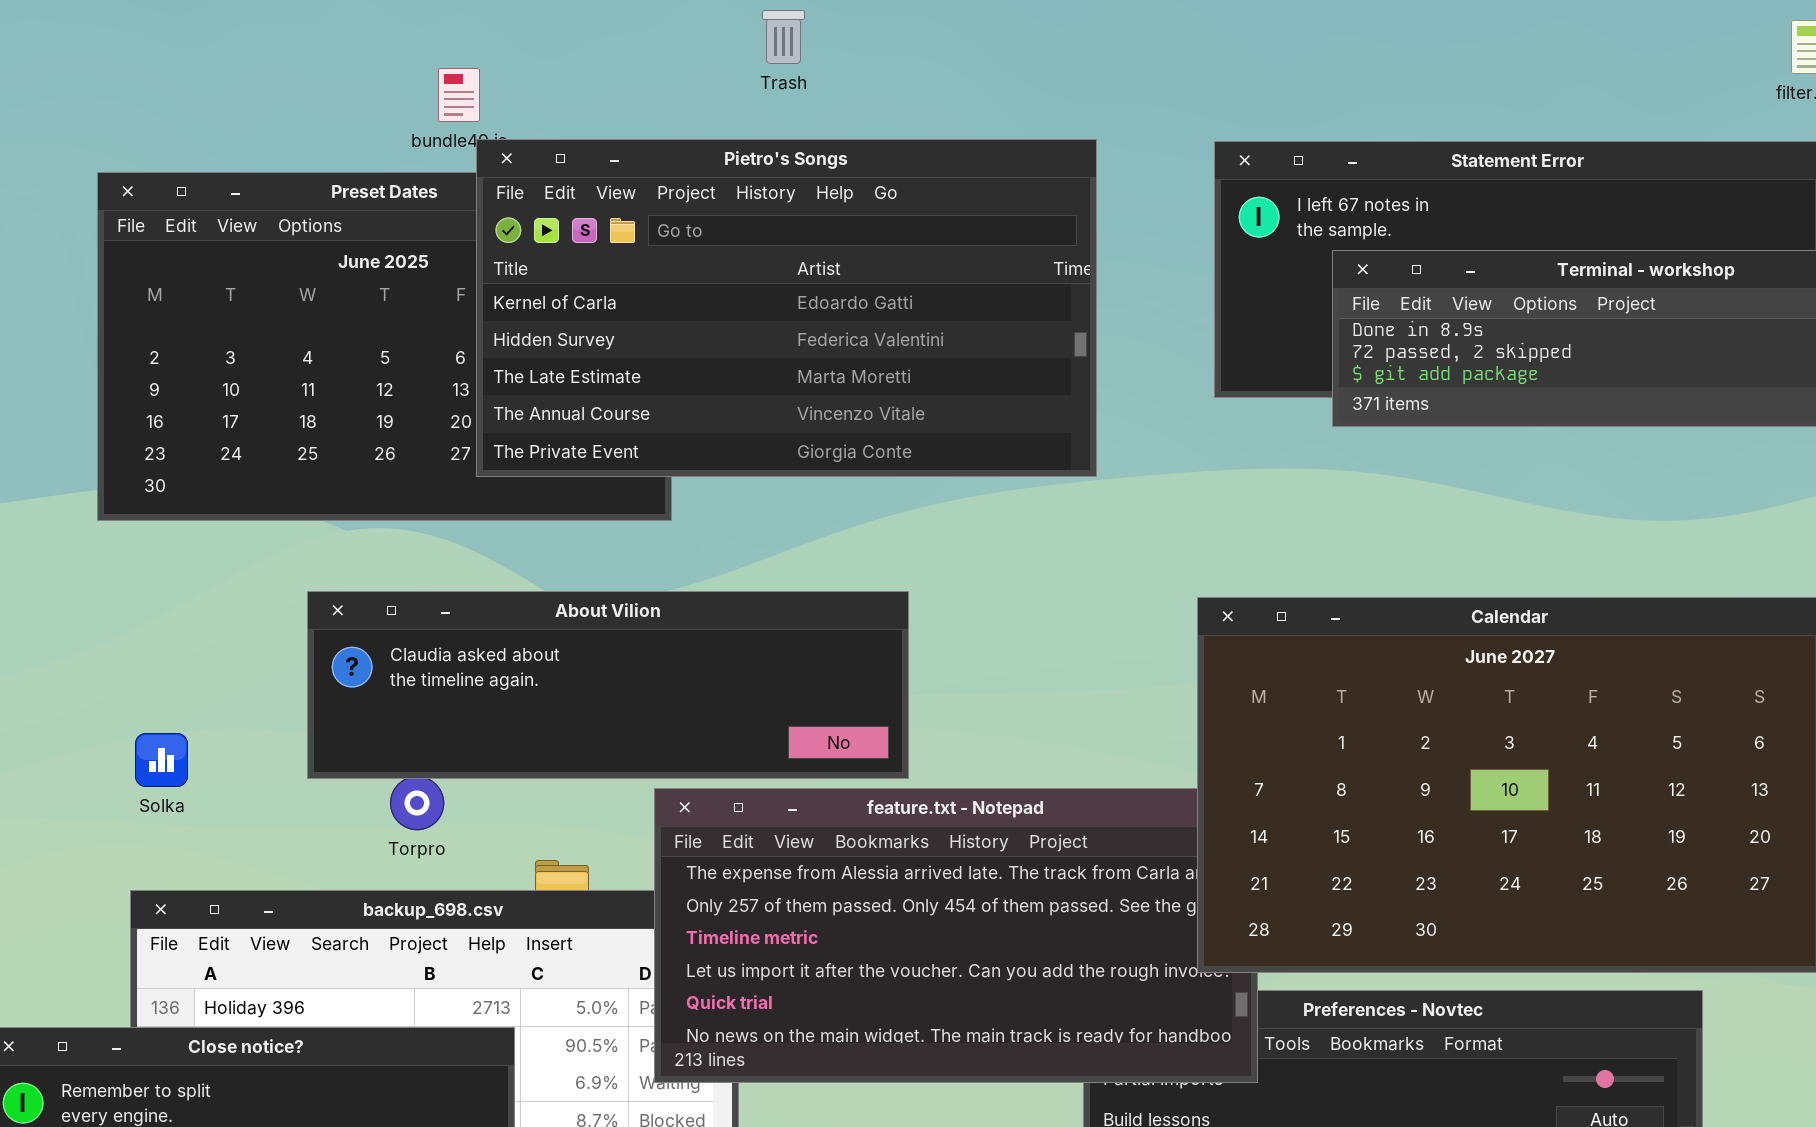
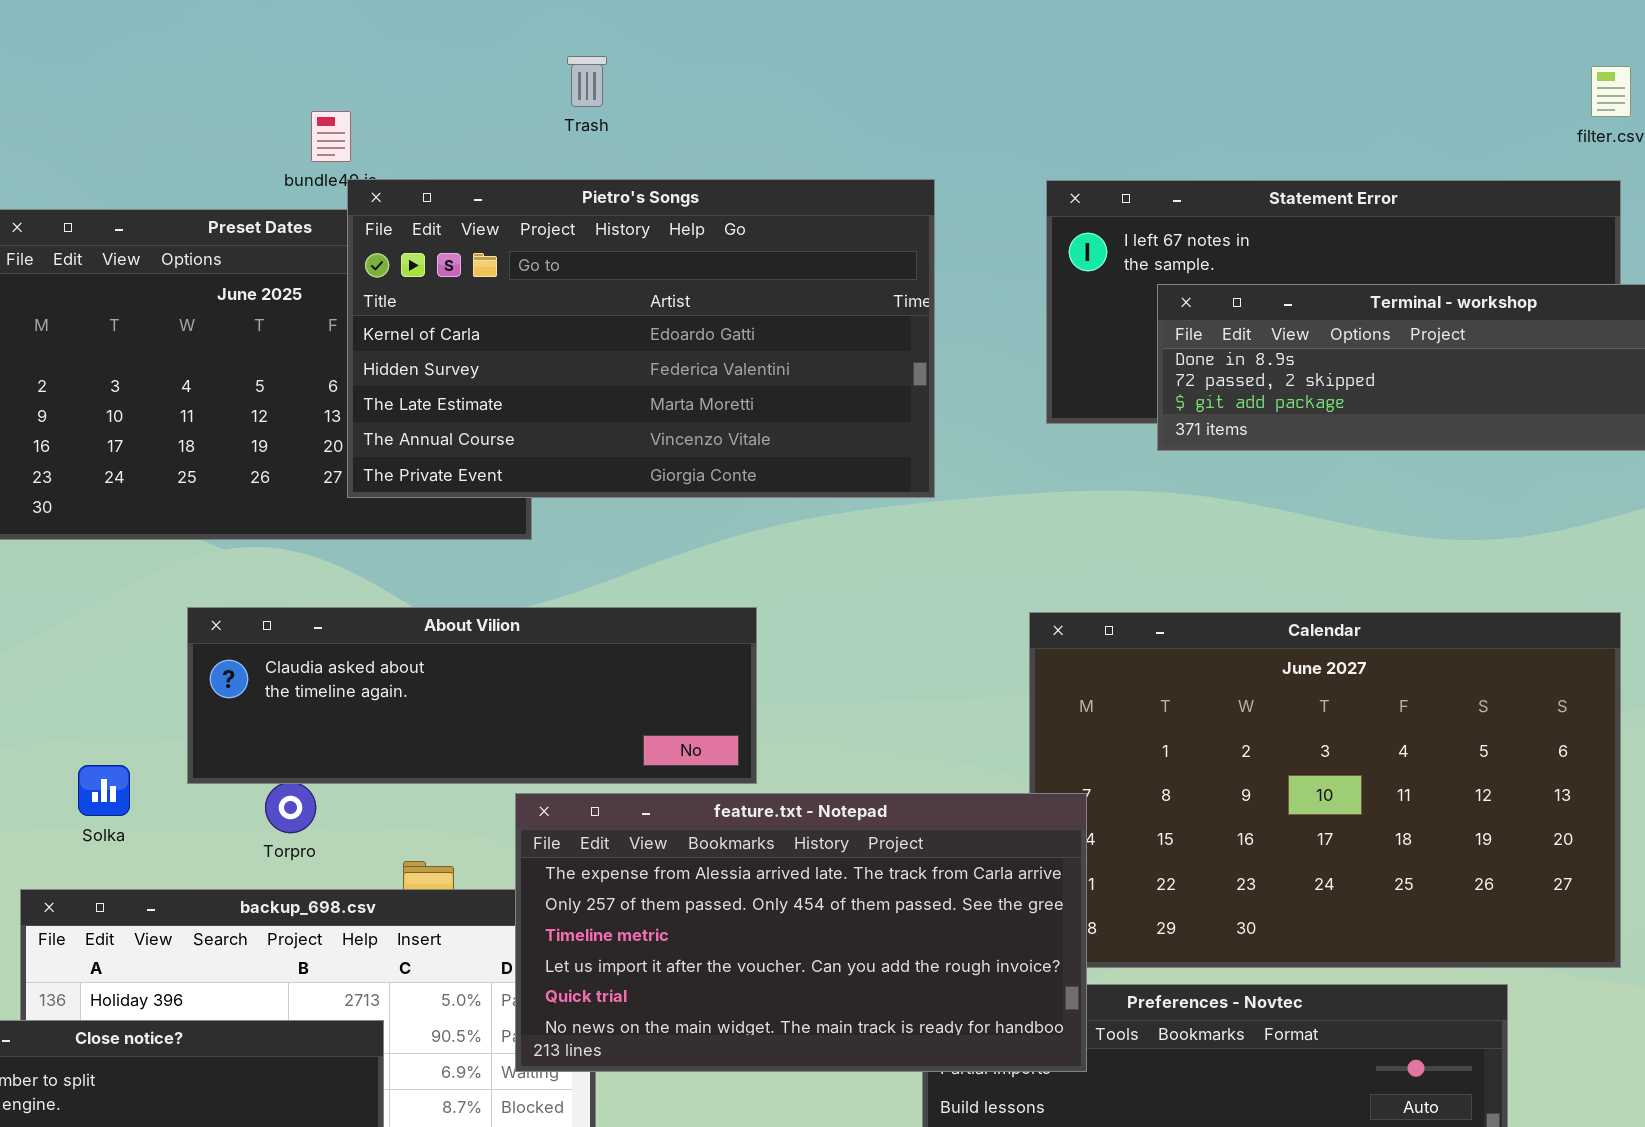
Trash: [762,10,805,64] -> [567,56,607,107], moved
Solka: [135,733,188,787] -> [78,765,130,816], moved
feature.txt - Notepad: [654,788,1258,1083] -> [515,793,1087,1072], raised

